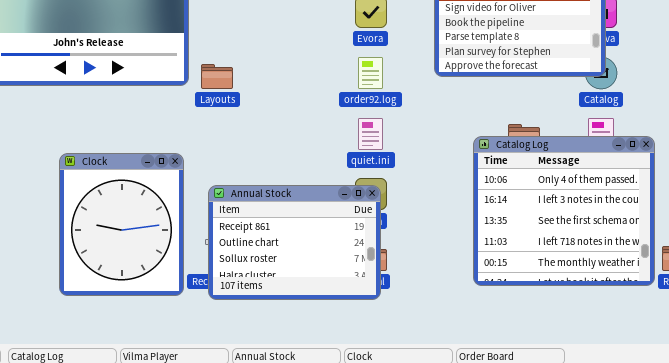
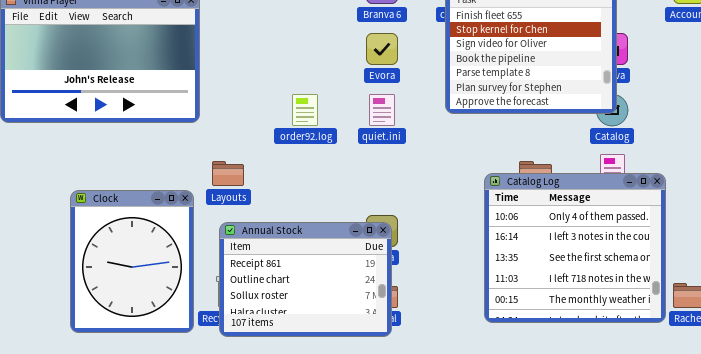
order92.log: [358,57,383,89] -> [292,94,318,126], moved
Layouts: [201,64,233,89] -> [212,161,244,186], moved
quiet.ini: [358,118,383,150] -> [369,94,395,126], moved

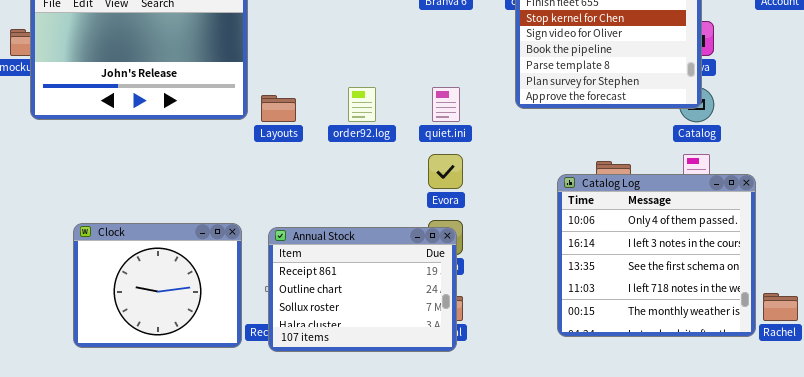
Evora: [366,33,398,65] -> [428,154,463,189], moved
Layouts: [212,161,244,186] -> [261,95,296,122], moved
Clock: [70,190,194,333] -> [73,223,242,348], resized

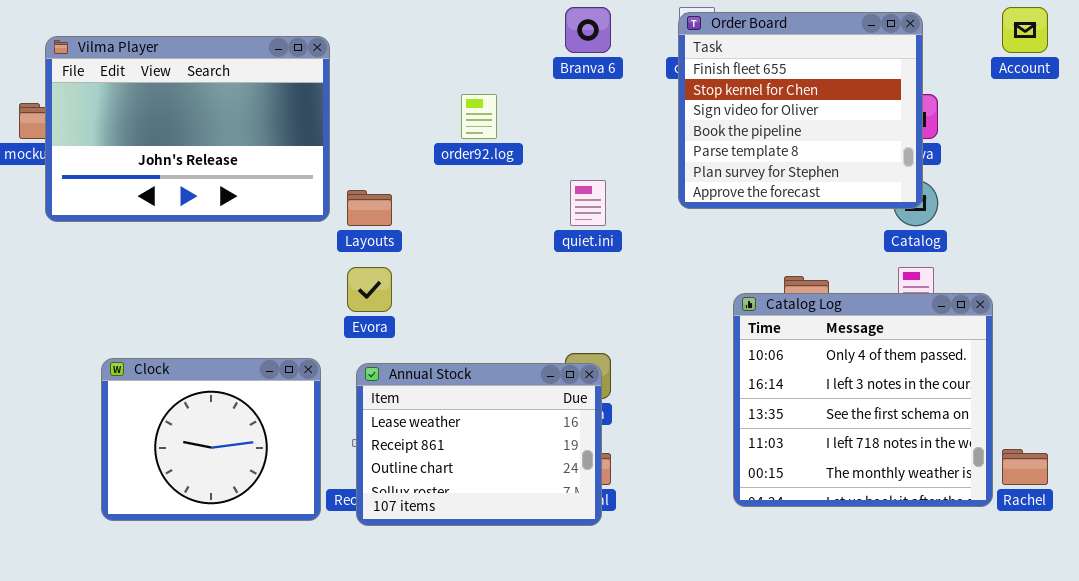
order92.log: [348,87,376,122] -> [461,94,497,139], moved
Evora: [428,154,463,189] -> [347,267,392,312], moved
Annual Stock: [268,227,457,352] -> [356,363,602,526], scrolled up 1 row

